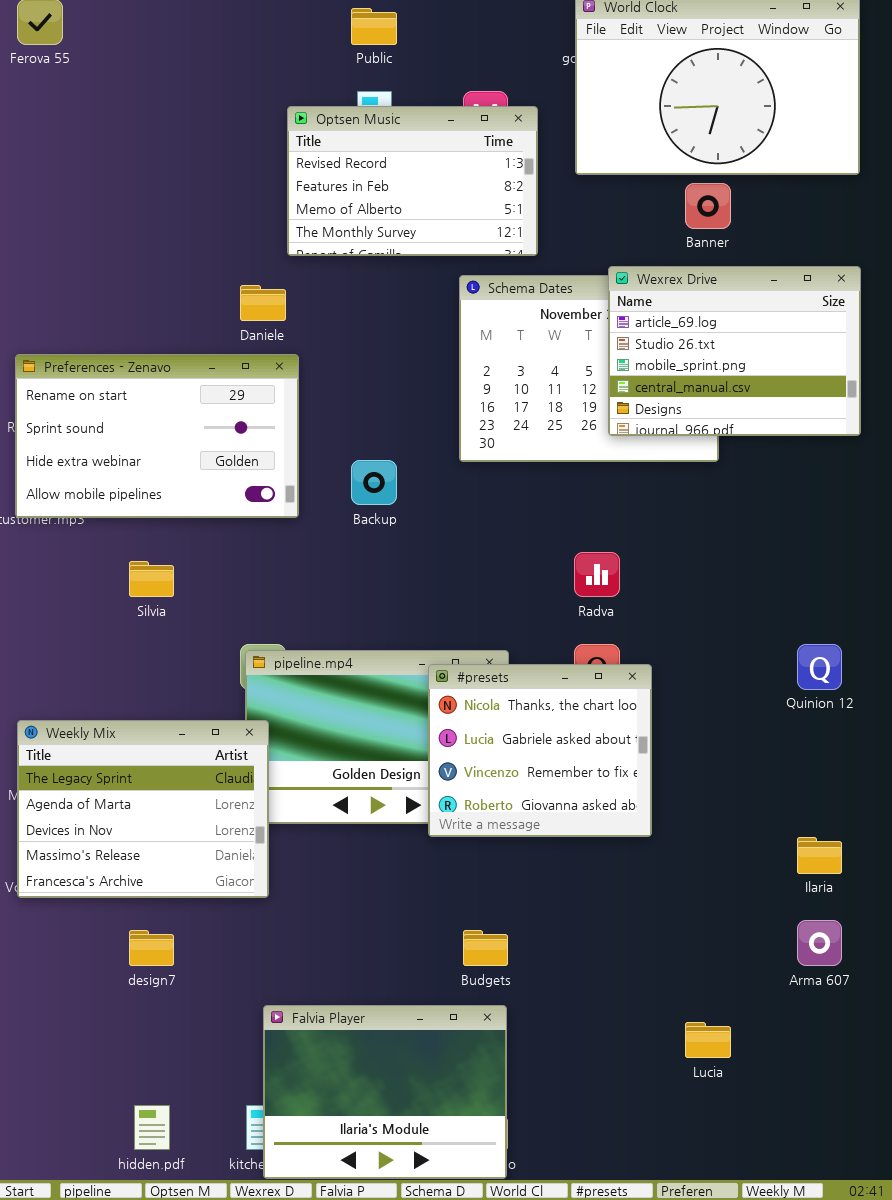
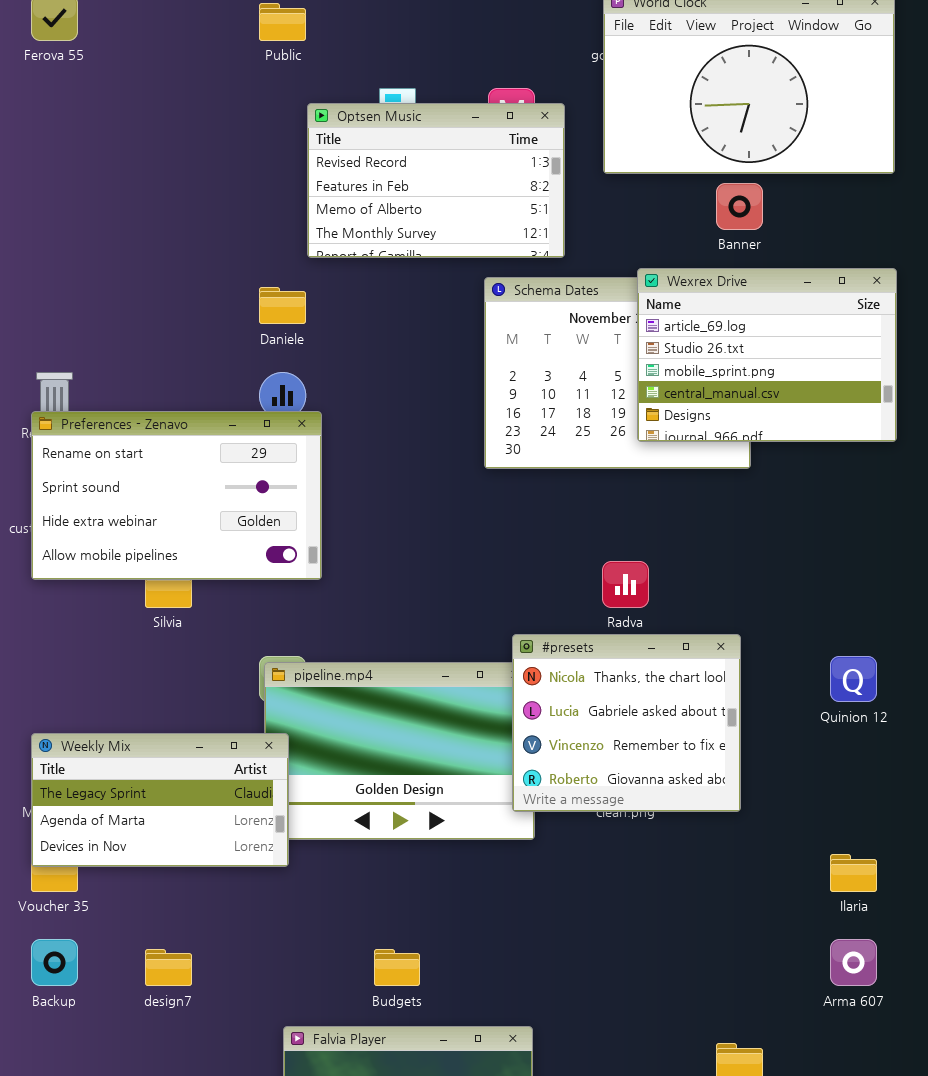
Public: [351,8,397,45] -> [259,3,306,41], moved
Preferences - Zenavo: [15,354,299,518] -> [31,411,322,580], moved
Backup: [351,460,397,505] -> [31,939,78,986], moved
#presets: [428,664,652,837] -> [512,634,741,812], moved
Weekly Mix: [17,720,269,898] -> [31,733,289,867], resized
Budgets: [463,930,508,966] -> [374,949,420,986], moved

